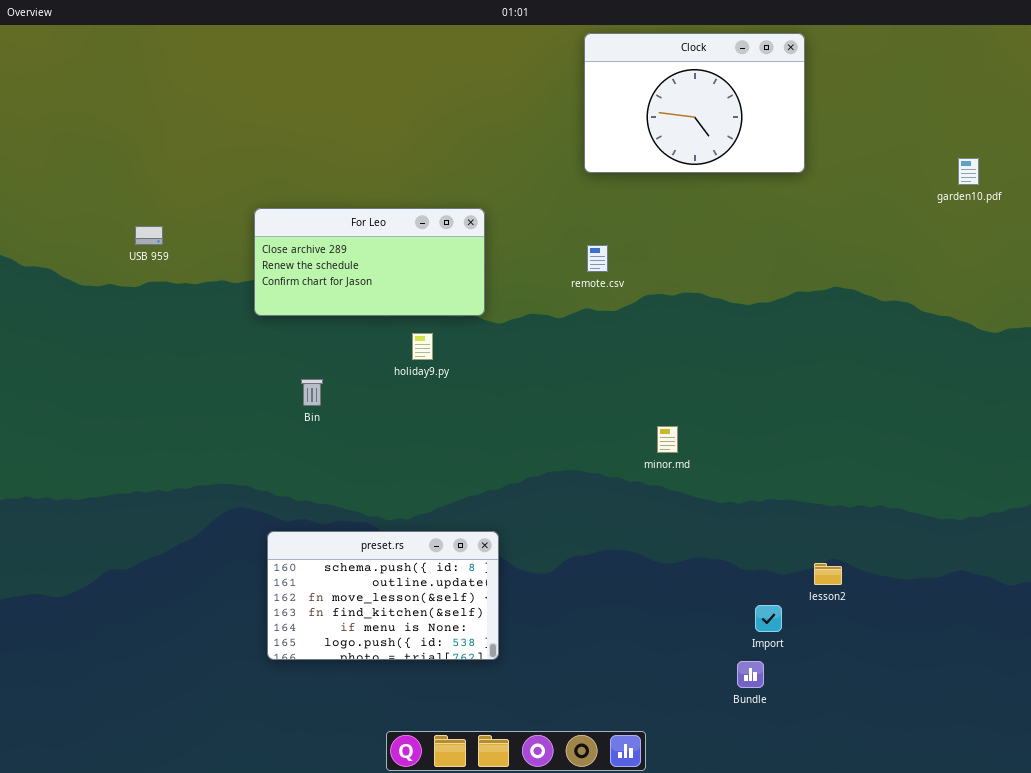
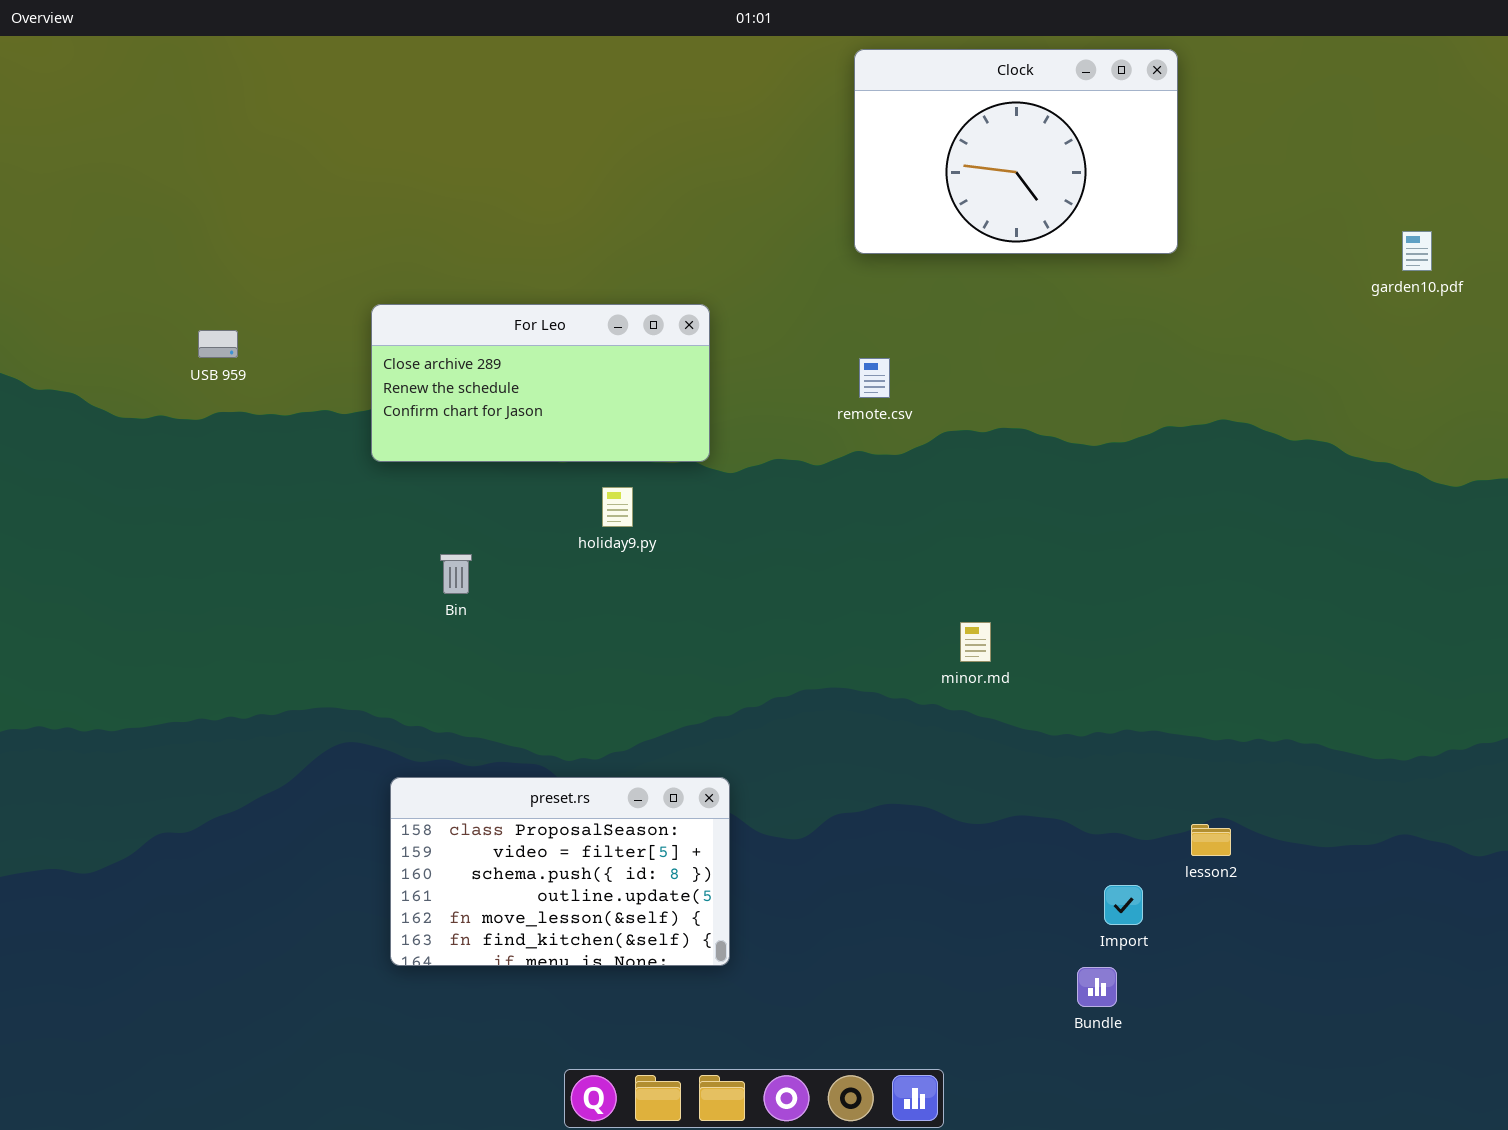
preset.rs: [267,531,499,660] -> [390,777,730,966], scrolled up 2 rows

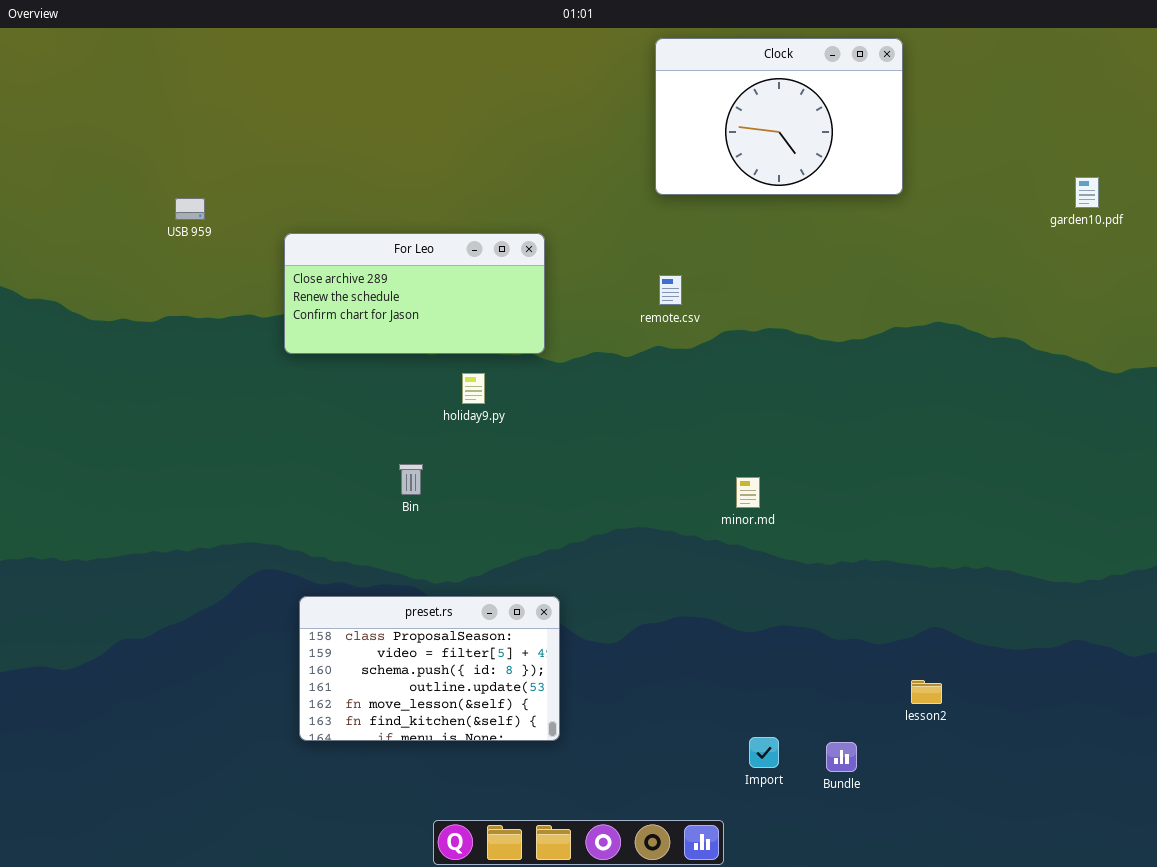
USB 959: [198,330,238,358] -> [175,198,205,220], moved
Bin: [440,554,472,594] -> [399,464,423,495], moved
lesson2: [1191,824,1231,856] -> [911,680,942,704], moved
Import: [1104,885,1143,925] -> [749,737,779,768], moved

